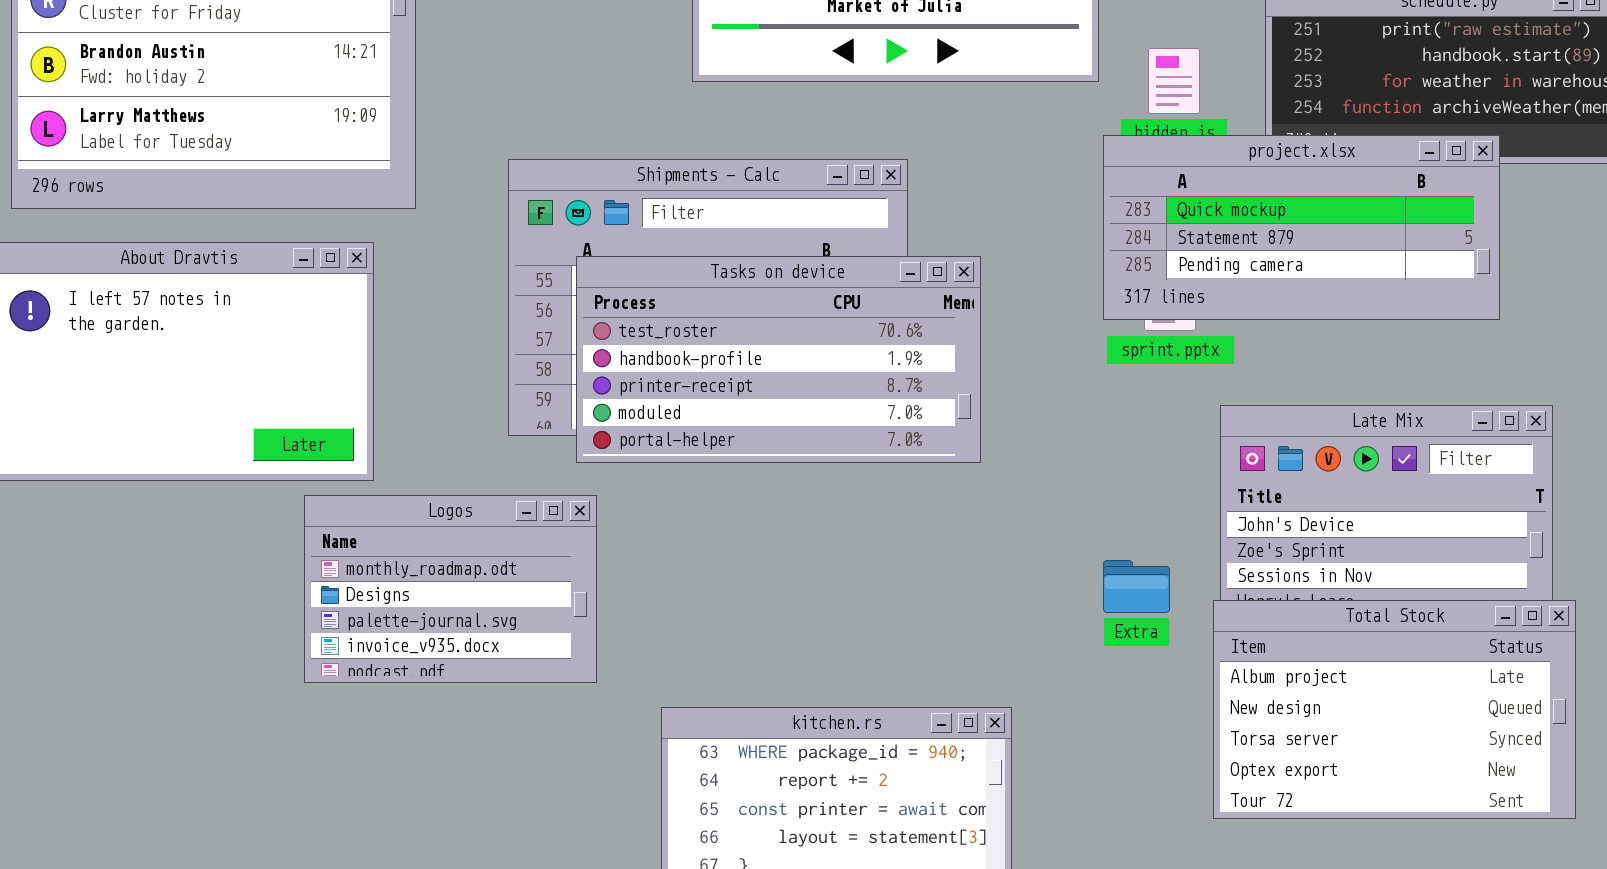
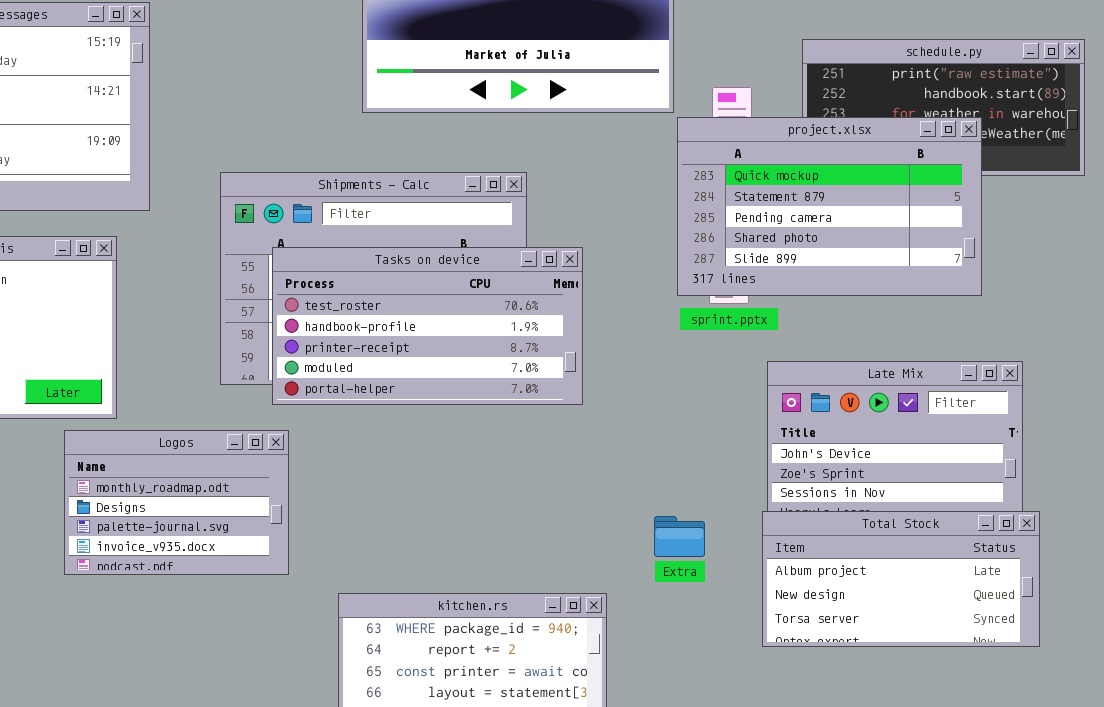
project.xlsx: [1103,135,1500,320] -> [677,117,982,296], resized
Extra: [1103,560,1170,613] -> [654,516,705,557], moved
Total Stock: [1213,600,1576,819] -> [762,511,1040,647], resized

